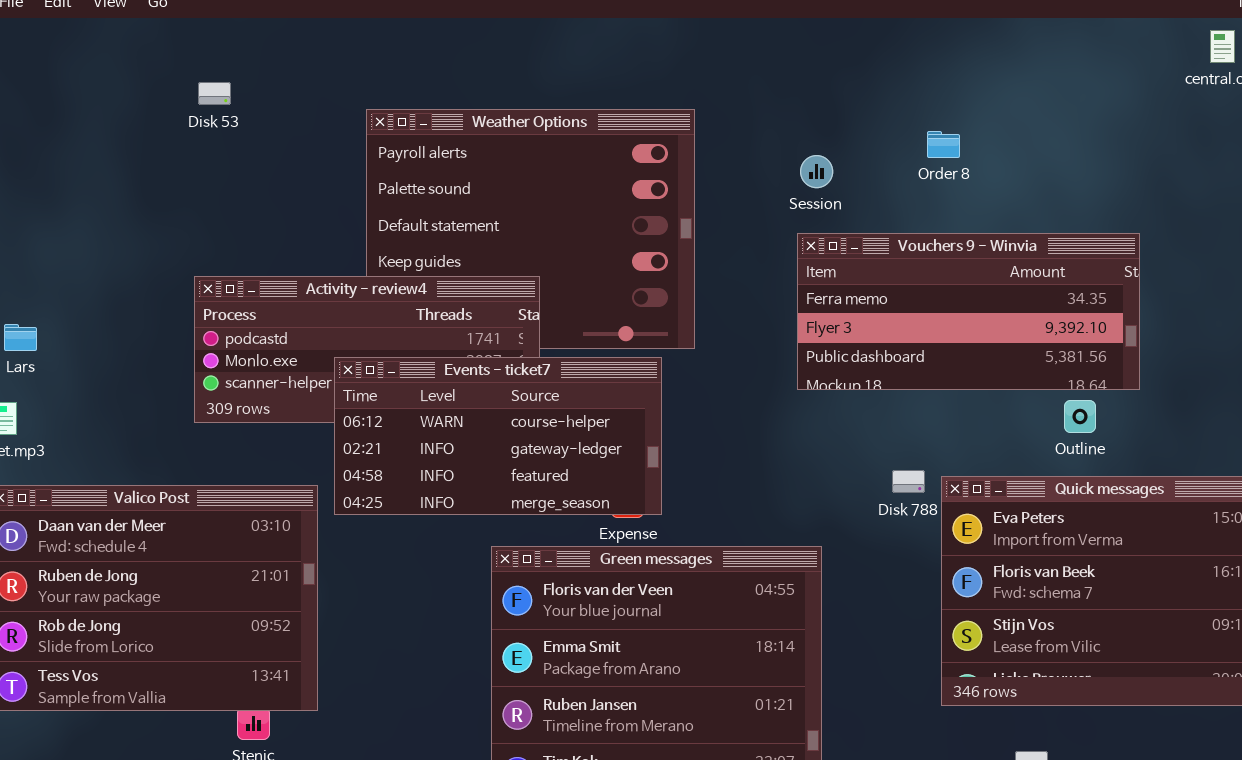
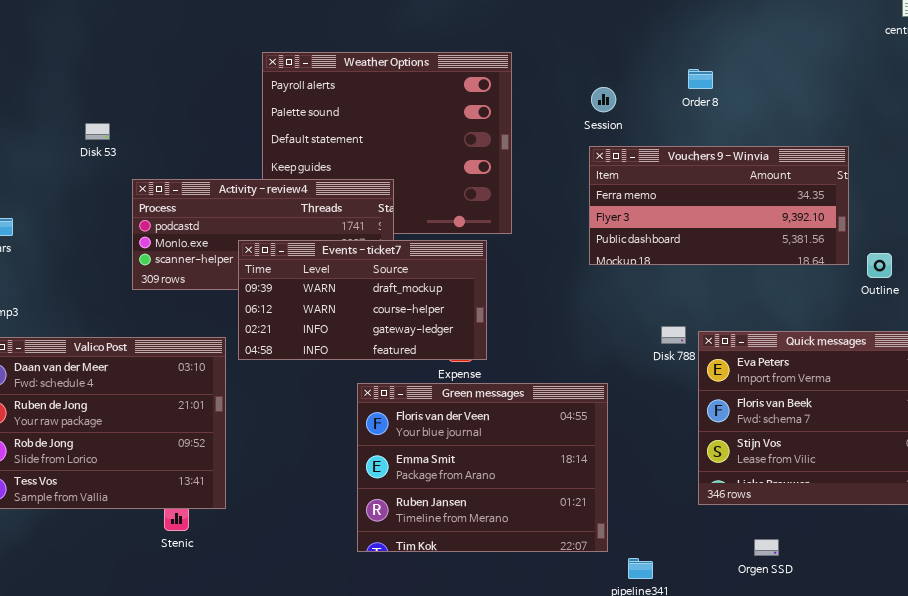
Disk 53: [198,82,231,105] -> [85,123,110,140], moved
Events - ticket7: [334,357,662,515] -> [238,240,487,360], scrolled up 1 row
Outline: [1064,400,1096,433] -> [867,253,892,278], moved

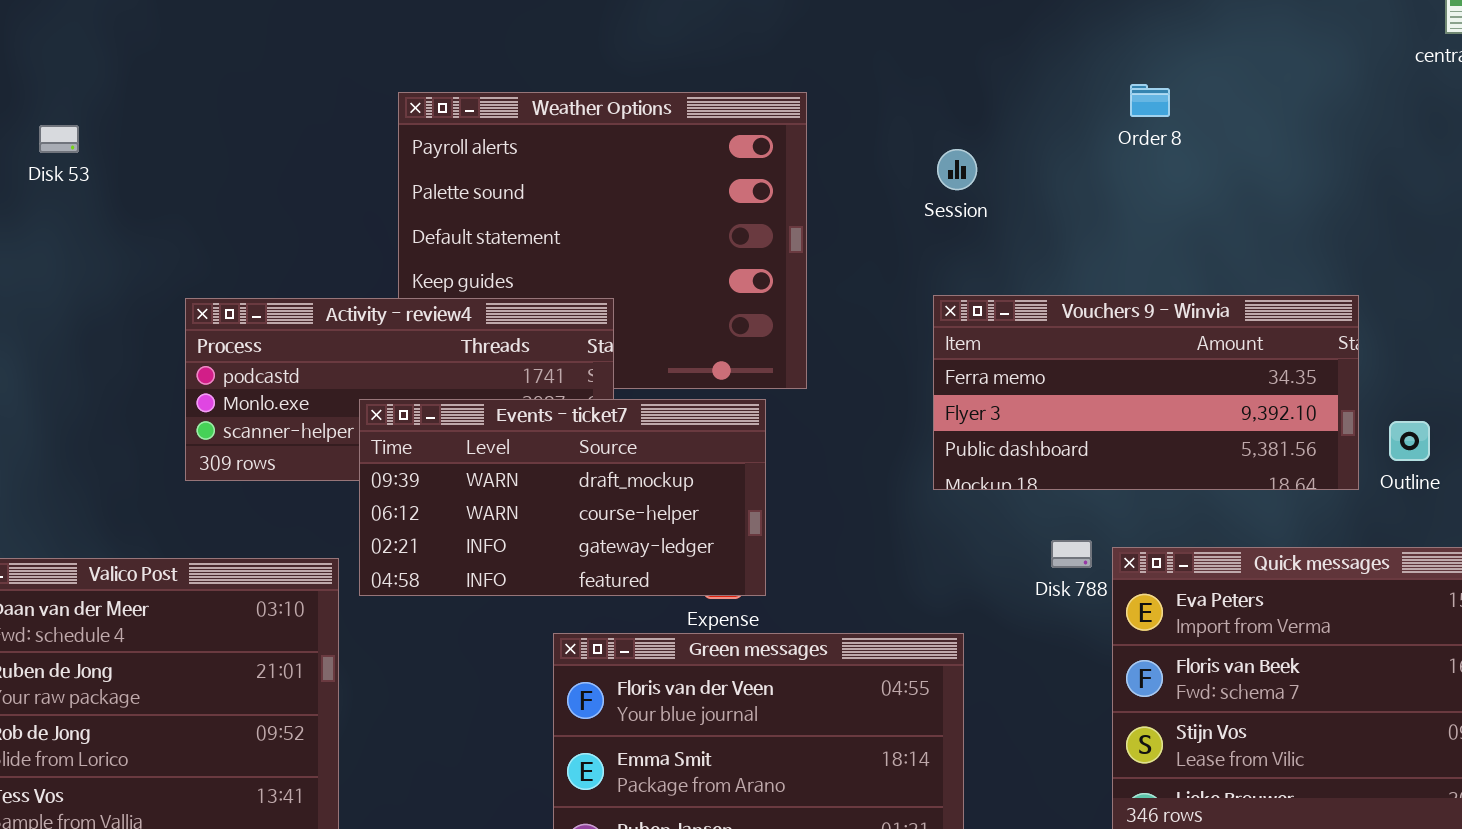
Order 8: [688,69,713,89] -> [1130,84,1170,117], moved
Disk 53: [85,123,110,140] -> [39,125,79,153], moved
Vouchers 9 - Winvia: [589,146,849,265] -> [933,295,1359,490], moved

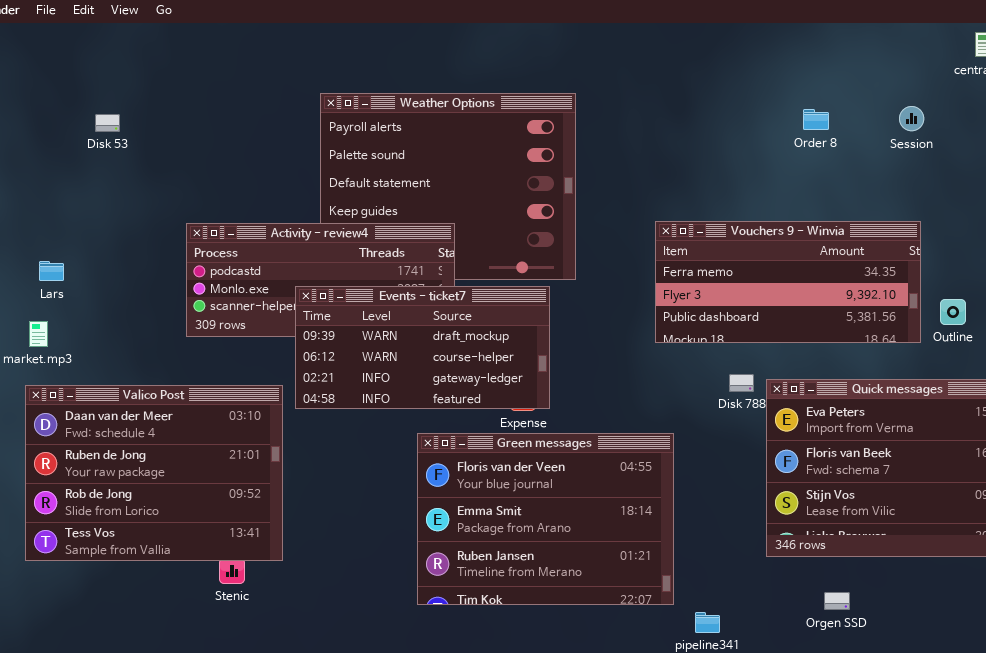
Order 8: [1130,84,1170,117] -> [803,109,829,130], moved
Session: [937,149,977,190] -> [899,106,924,131], moved

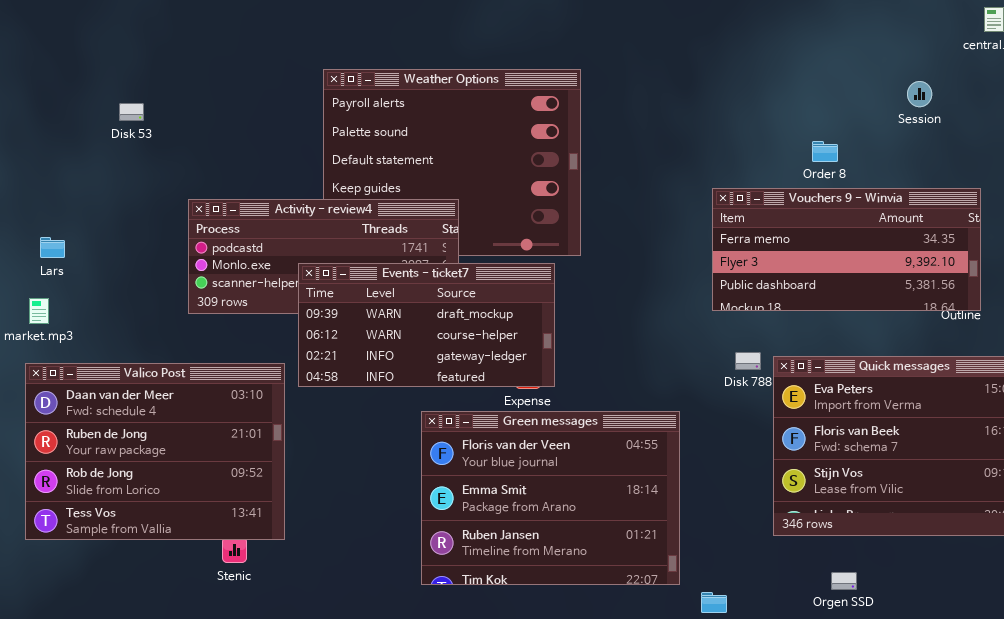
Order 8: [803,109,829,130] -> [812,141,838,162], moved
Disk 53: [95,114,120,132] -> [119,103,144,121], moved
Vouchers 9 - Winvia: [655,221,921,343] -> [712,188,981,311], moved

